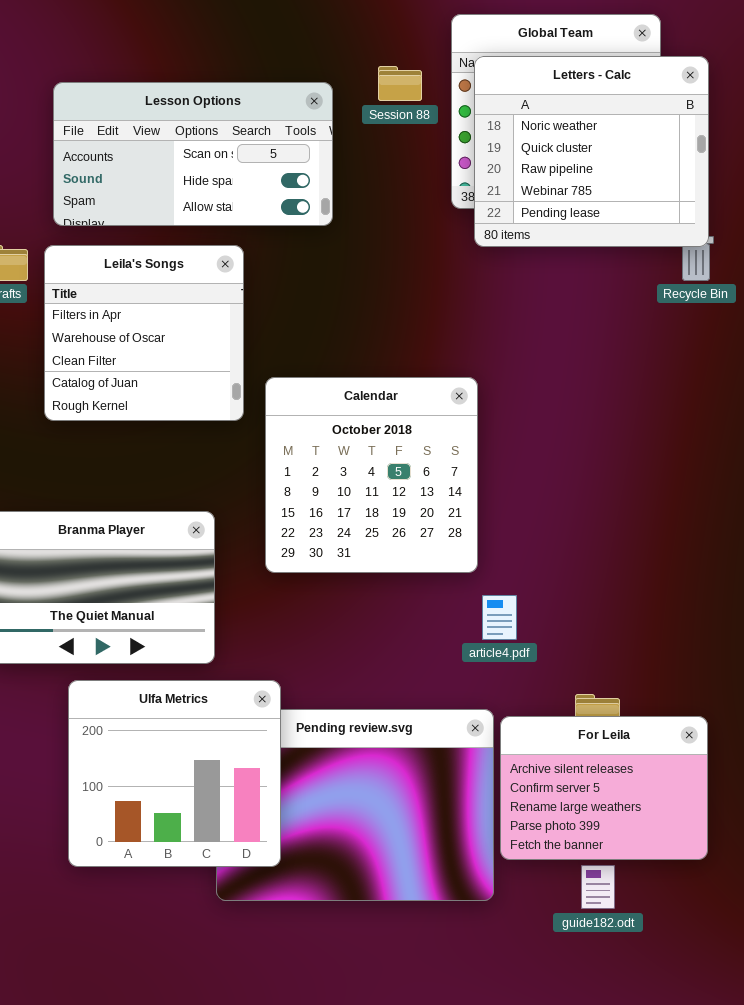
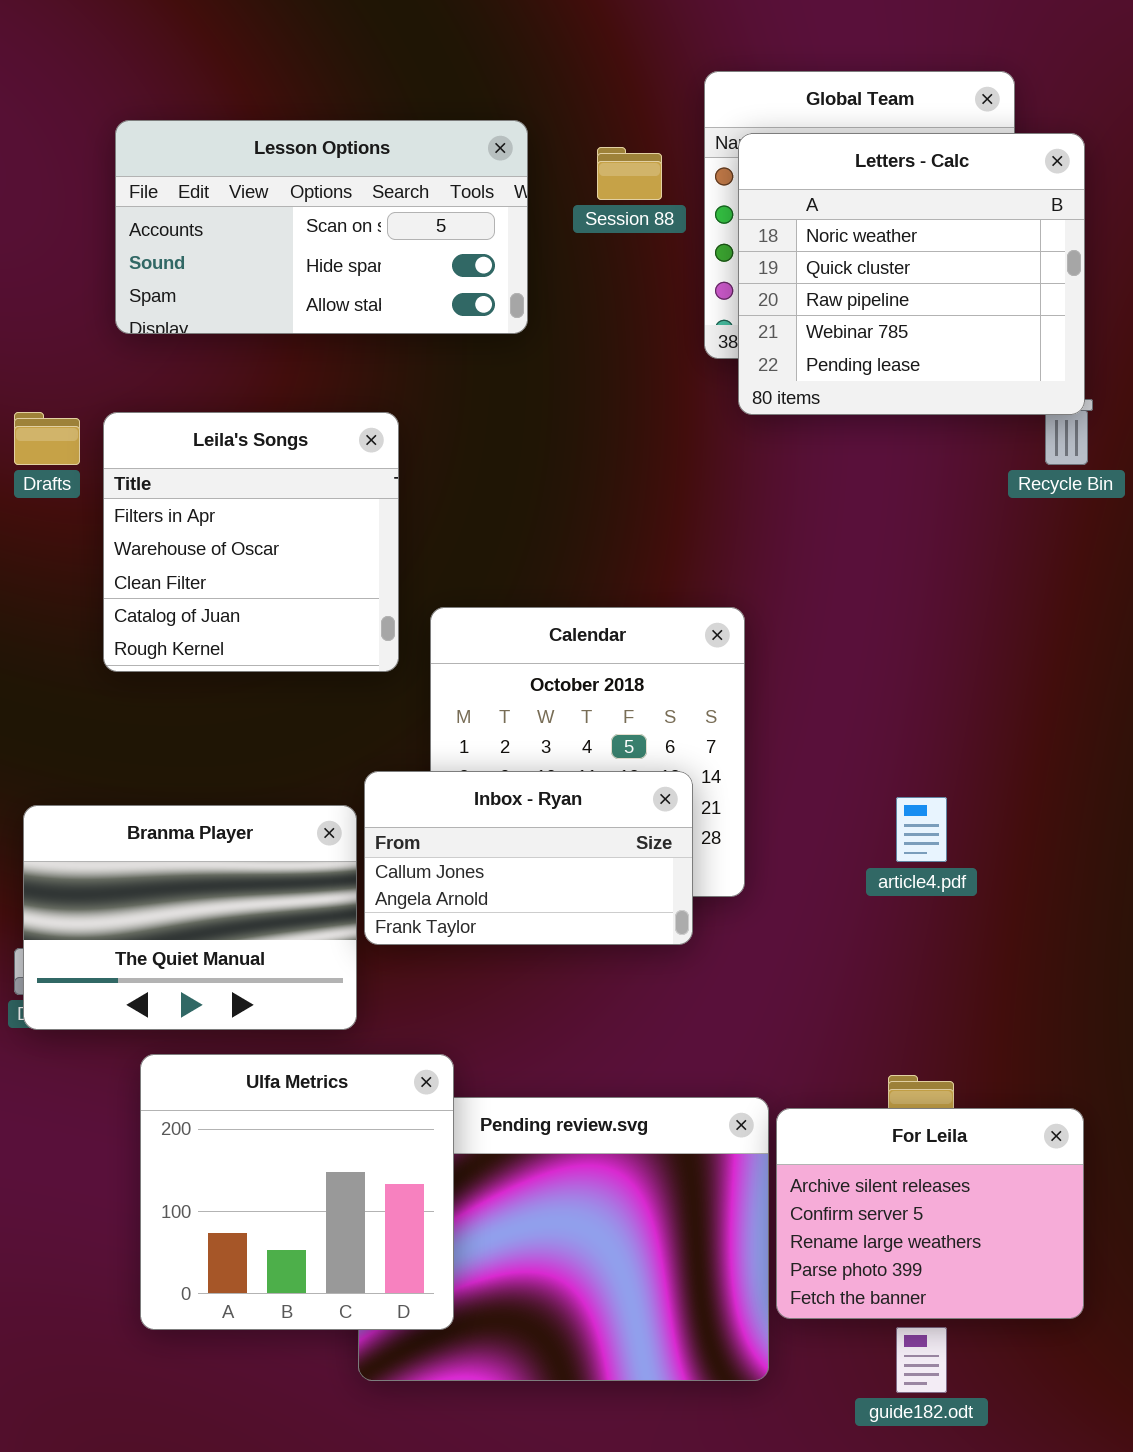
Lesson Options: [53,82,333,226] -> [115,120,528,334], moved
Inbox - Ryan: none -> [364,771,693,945], opened
article4.pdf: [482,595,517,640] -> [896,797,947,862], moved

